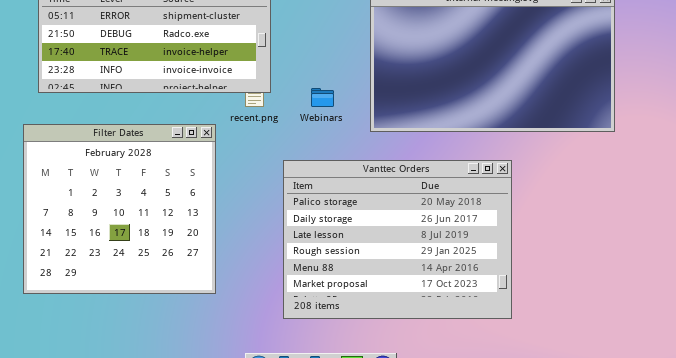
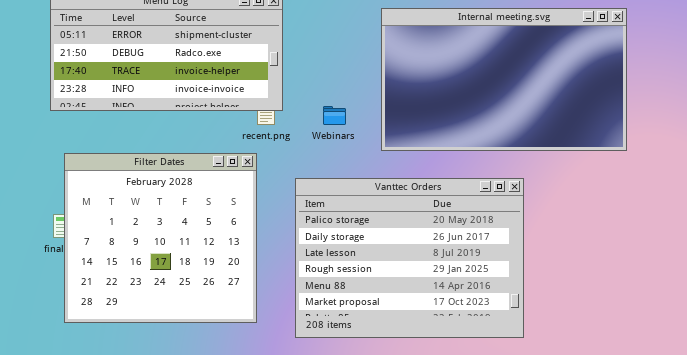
Filter Dates: [23,124,216,294] -> [64,153,257,323], moved

